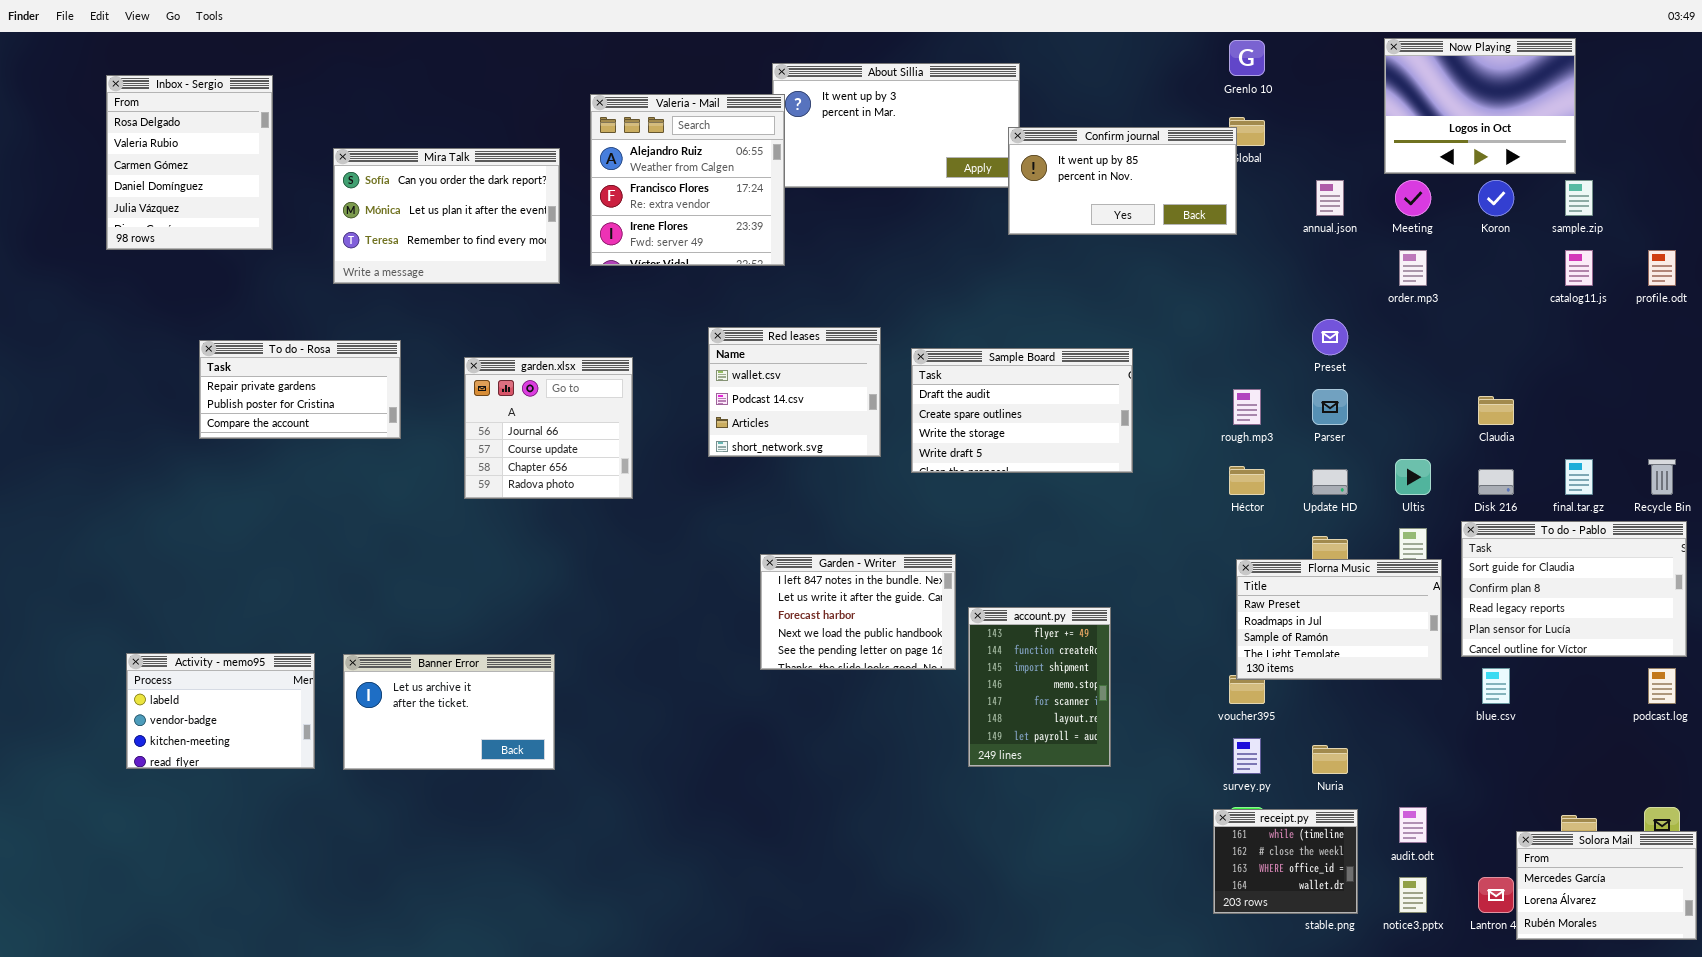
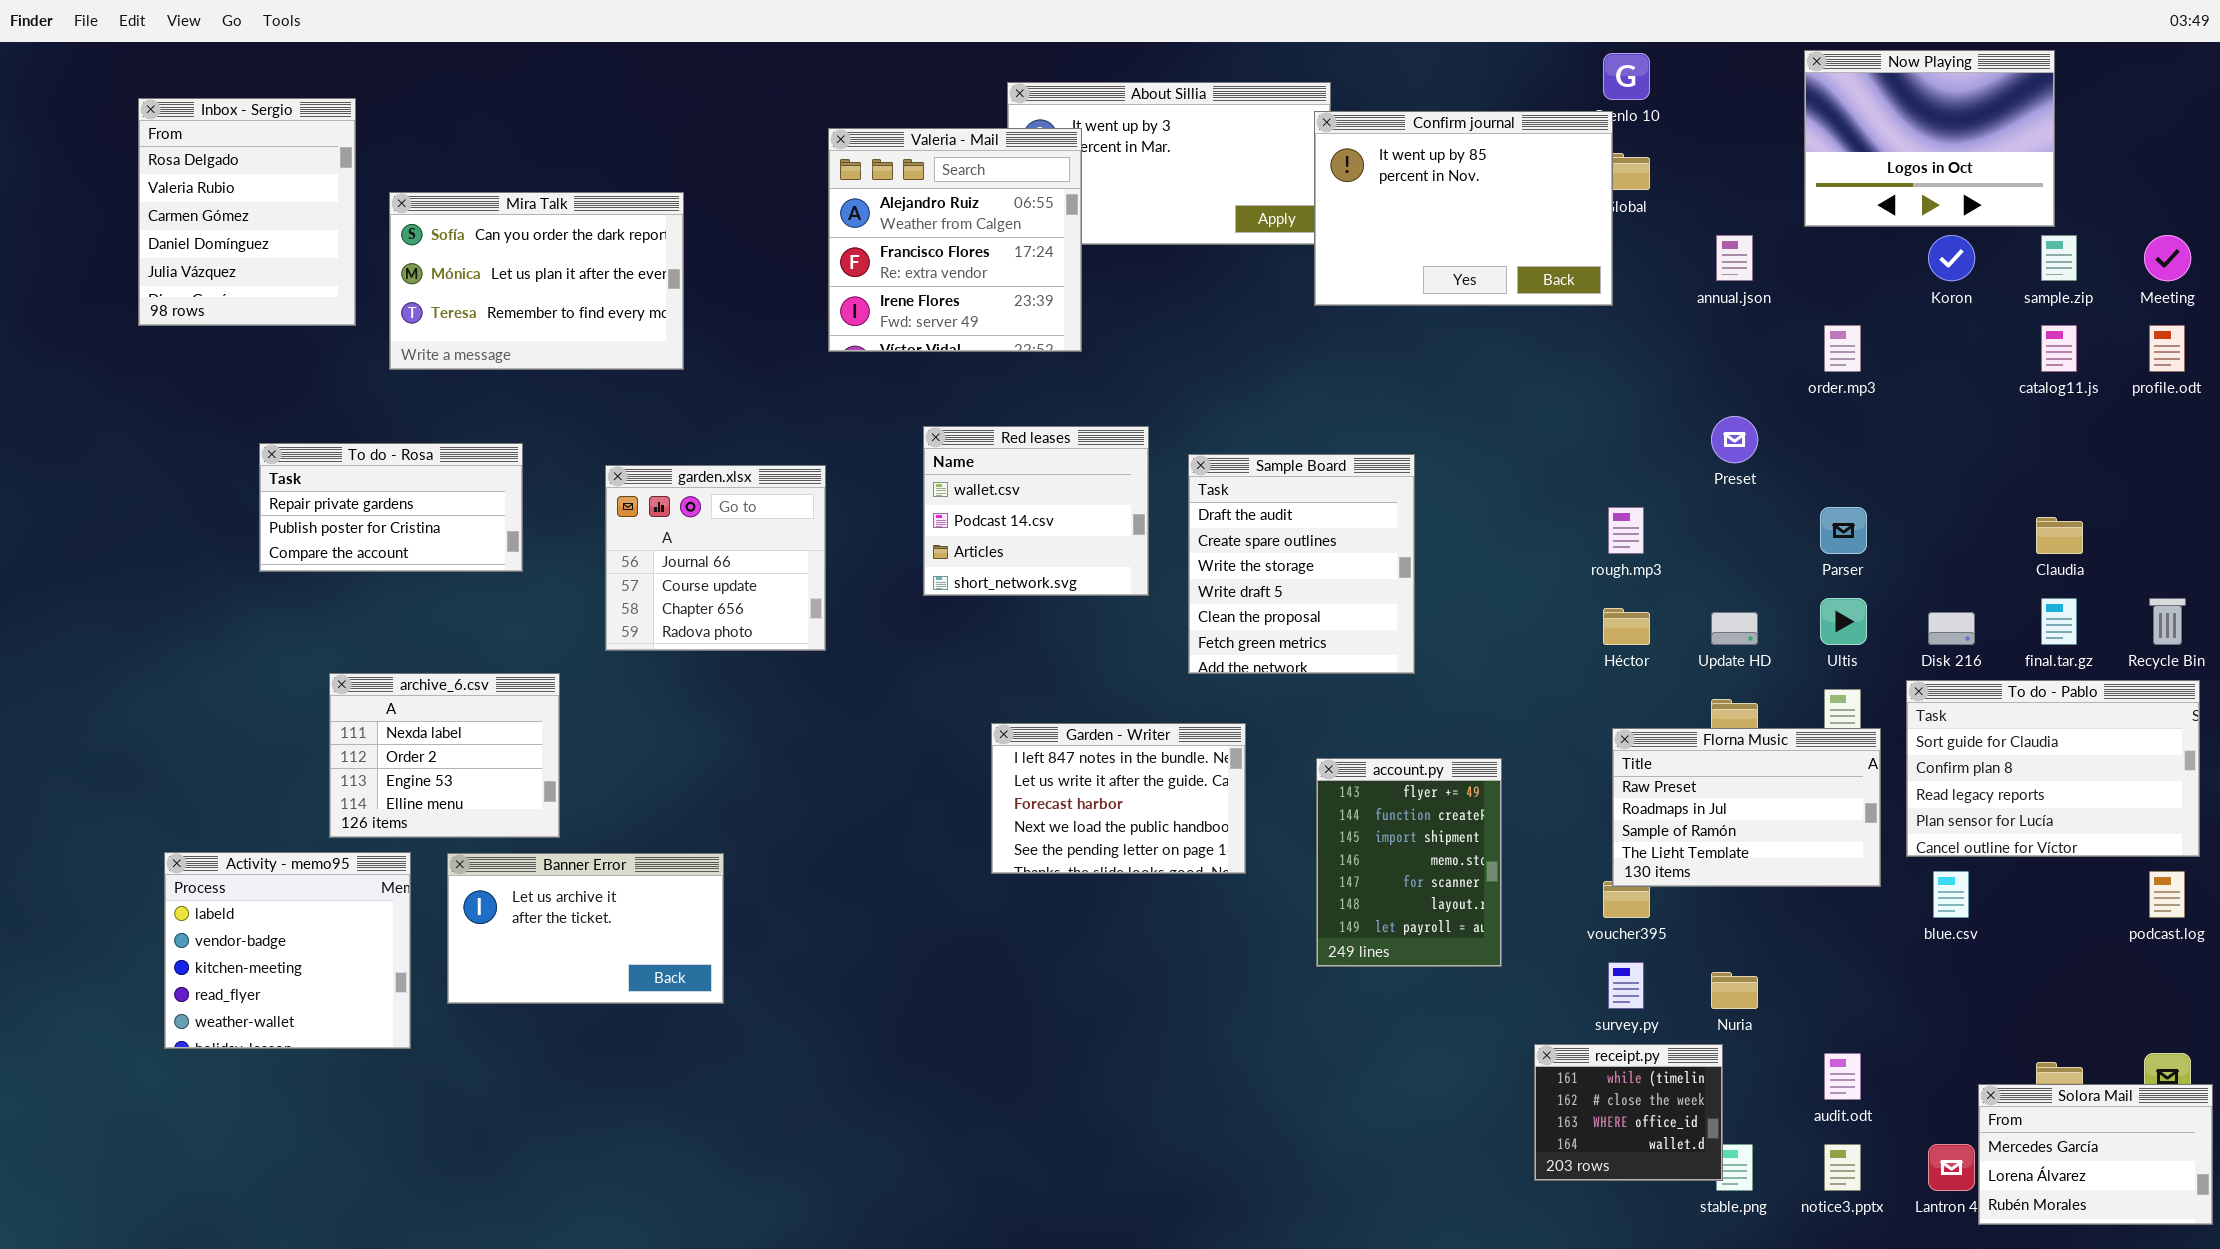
Valeria - Mail: [590,94,785,266] -> [828,128,1082,352], moved
Confirm journal: [1008,127,1237,235] -> [1314,111,1613,306], resized
Mira Talk: [333,148,560,284] -> [389,192,684,370], moved
Meeting: [1395,180,1431,216] -> [2144,235,2191,281], moved
Sample Board: [911,348,1133,473] -> [1188,454,1415,674], resized
Parser: [1312,389,1348,425] -> [1820,507,1867,554], moved
Claudia: [1478,396,1514,425] -> [2036,517,2083,554], moved
archive_6.csv: none -> [329,673,560,838], opened
account.py: [968,607,1111,767] -> [1316,758,1502,967], moved
Activity - memo95: [126,653,315,769] -> [164,852,411,1049], resized
receipt.py: [1213,809,1358,914] -> [1534,1044,1723,1181], moved

